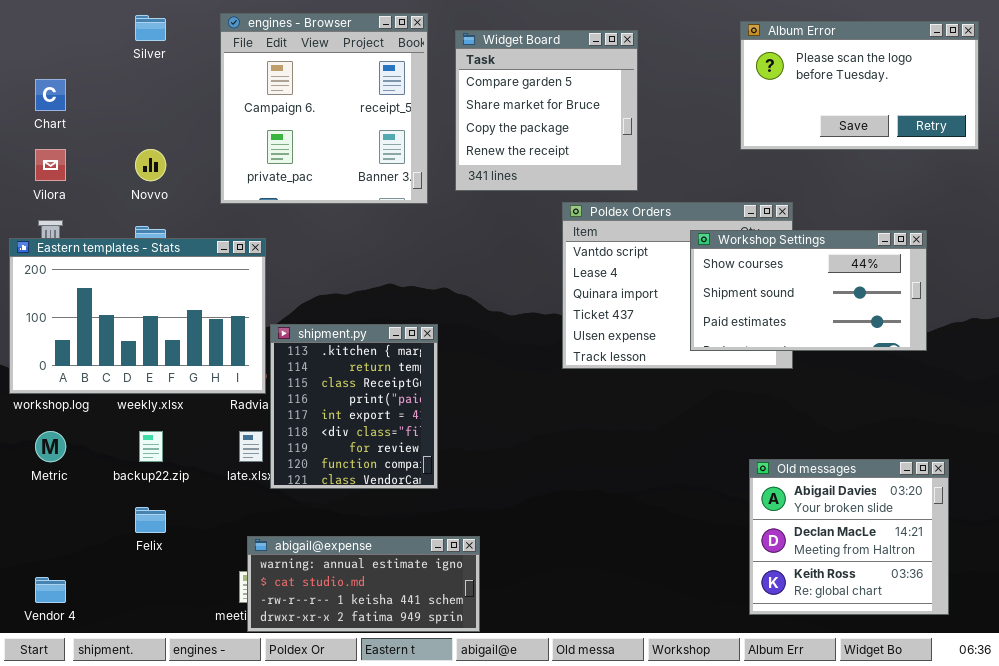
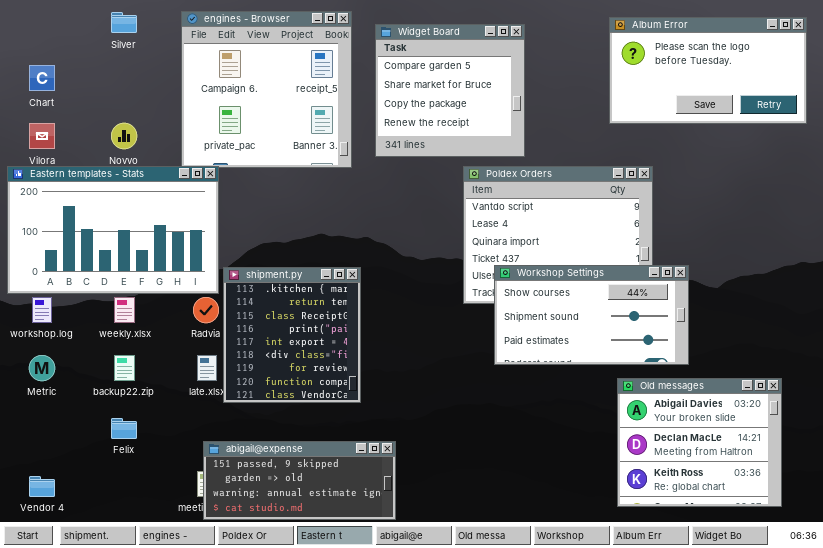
Workshop Settings: [690,230,927,351] -> [494,265,689,365], moved
Eastern templates - Stats: [9,238,266,394] -> [7,166,219,294], moved
abigail@expense: [247,536,480,632] -> [203,441,396,520], scrolled up 2 rows

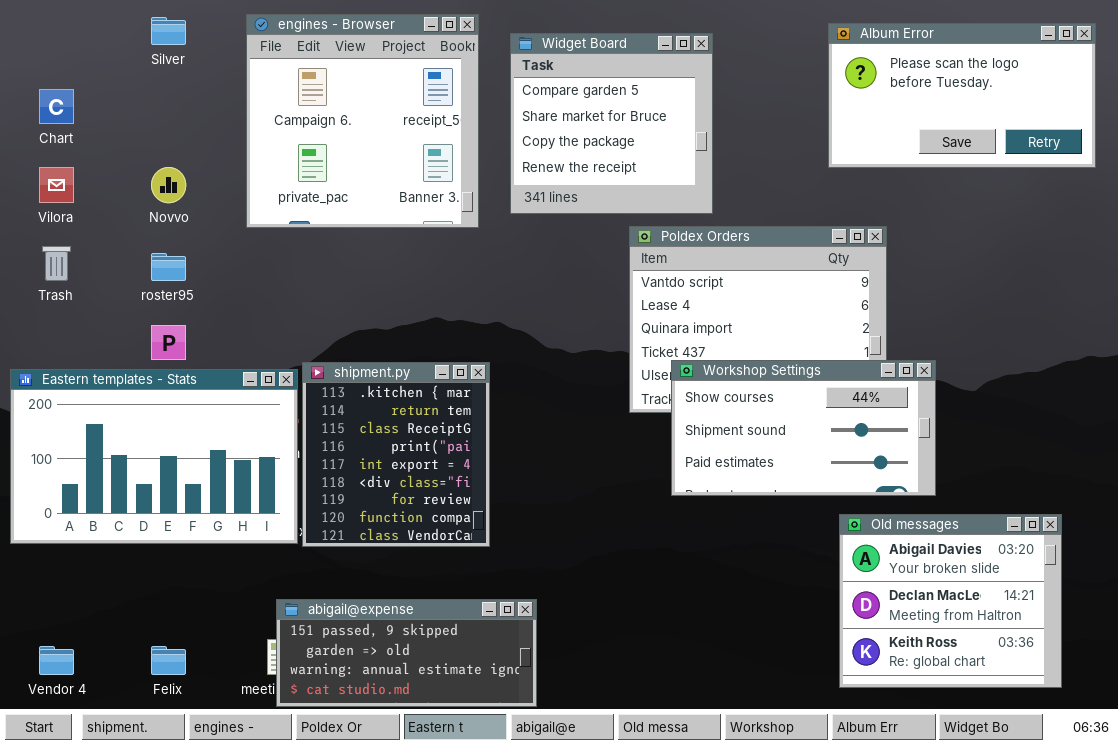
Eastern templates - Stats: [7,166,219,294] -> [10,369,298,544], moved
Felix: [111,418,137,439] -> [151,646,186,675], moved

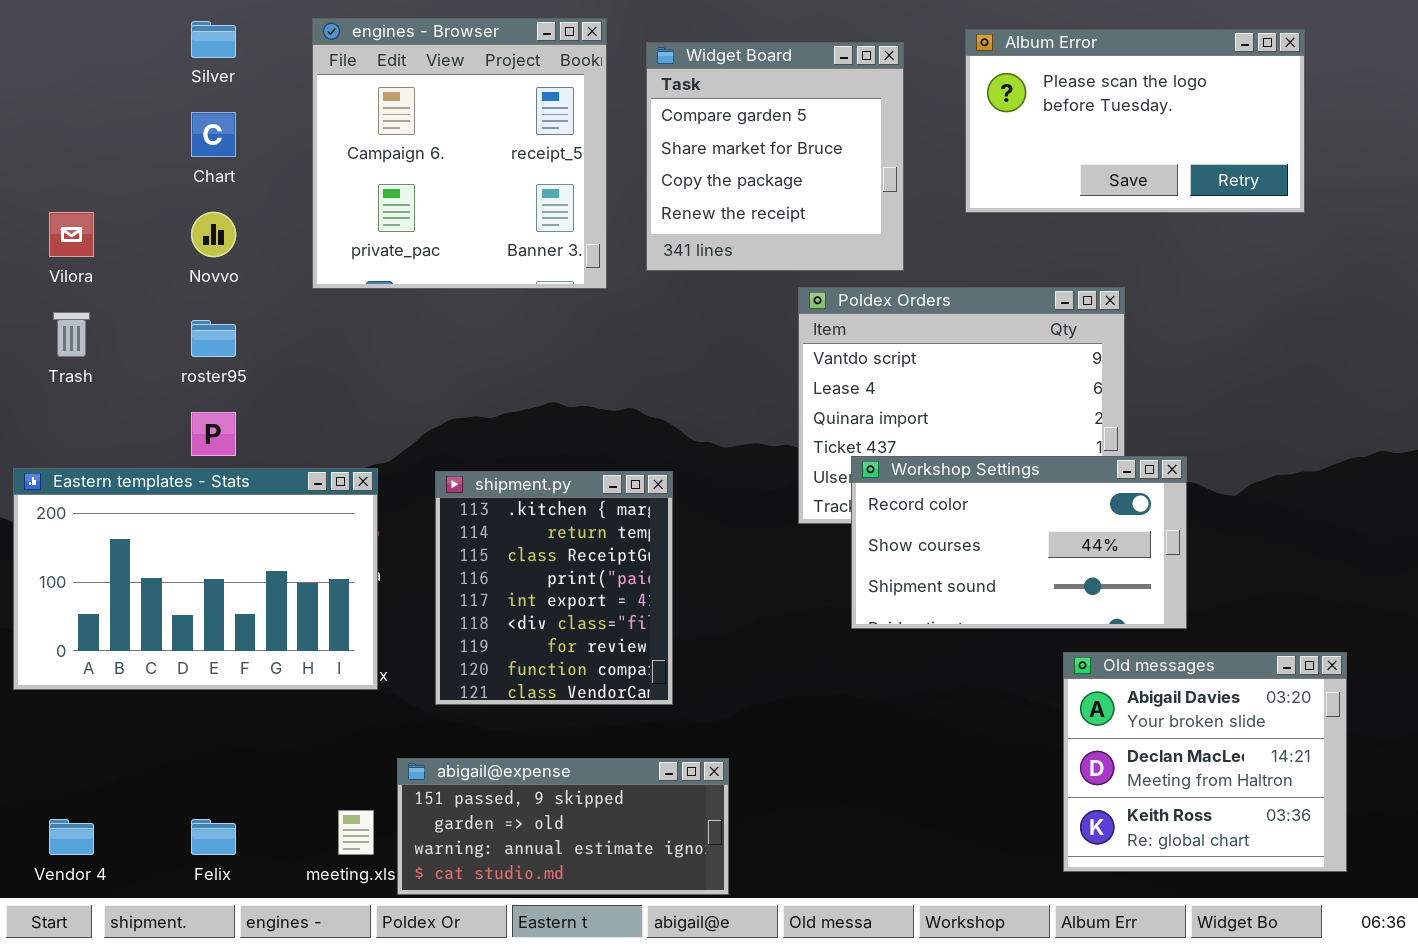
Album Error: [828,23,1096,168] -> [965,29,1305,213], moved
Chart: [39,89,74,124] -> [191,112,236,157], moved
Workshop Settings: [671,360,936,496] -> [851,456,1187,629], scrolled up 1 row
shipment.py: [302,362,490,547] -> [435,471,673,705], moved
abigail@expense: [276,599,537,707] -> [397,758,729,895], moved

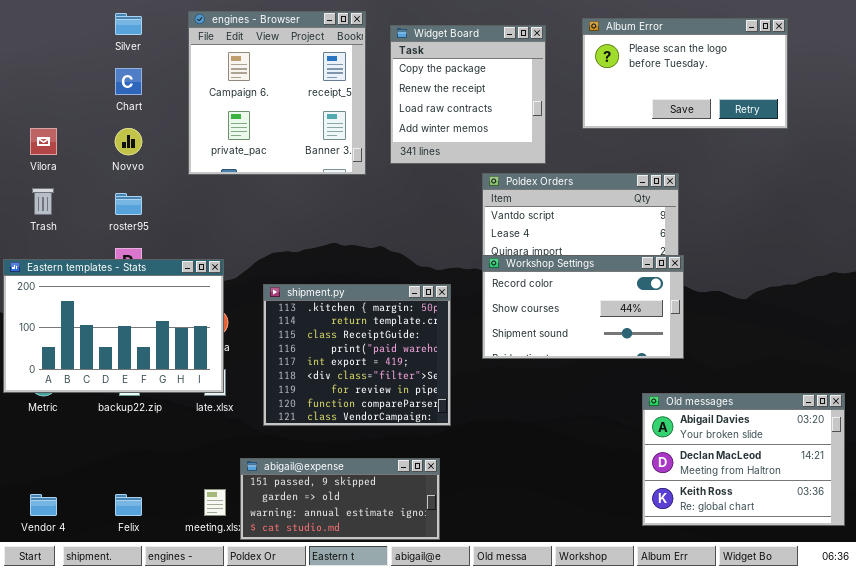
Widget Board: [646,42,904,271] -> [390,25,546,164], scrolled down 2 rows
Workshop Settings: [851,456,1187,629] -> [482,255,684,359], moved
Eastern templates - Stats: [13,468,378,690] -> [3,259,224,393], moved
shipment.py: [435,471,673,705] -> [263,284,451,426], resized
Old messages: [1063,652,1347,872] -> [642,393,845,526], resized

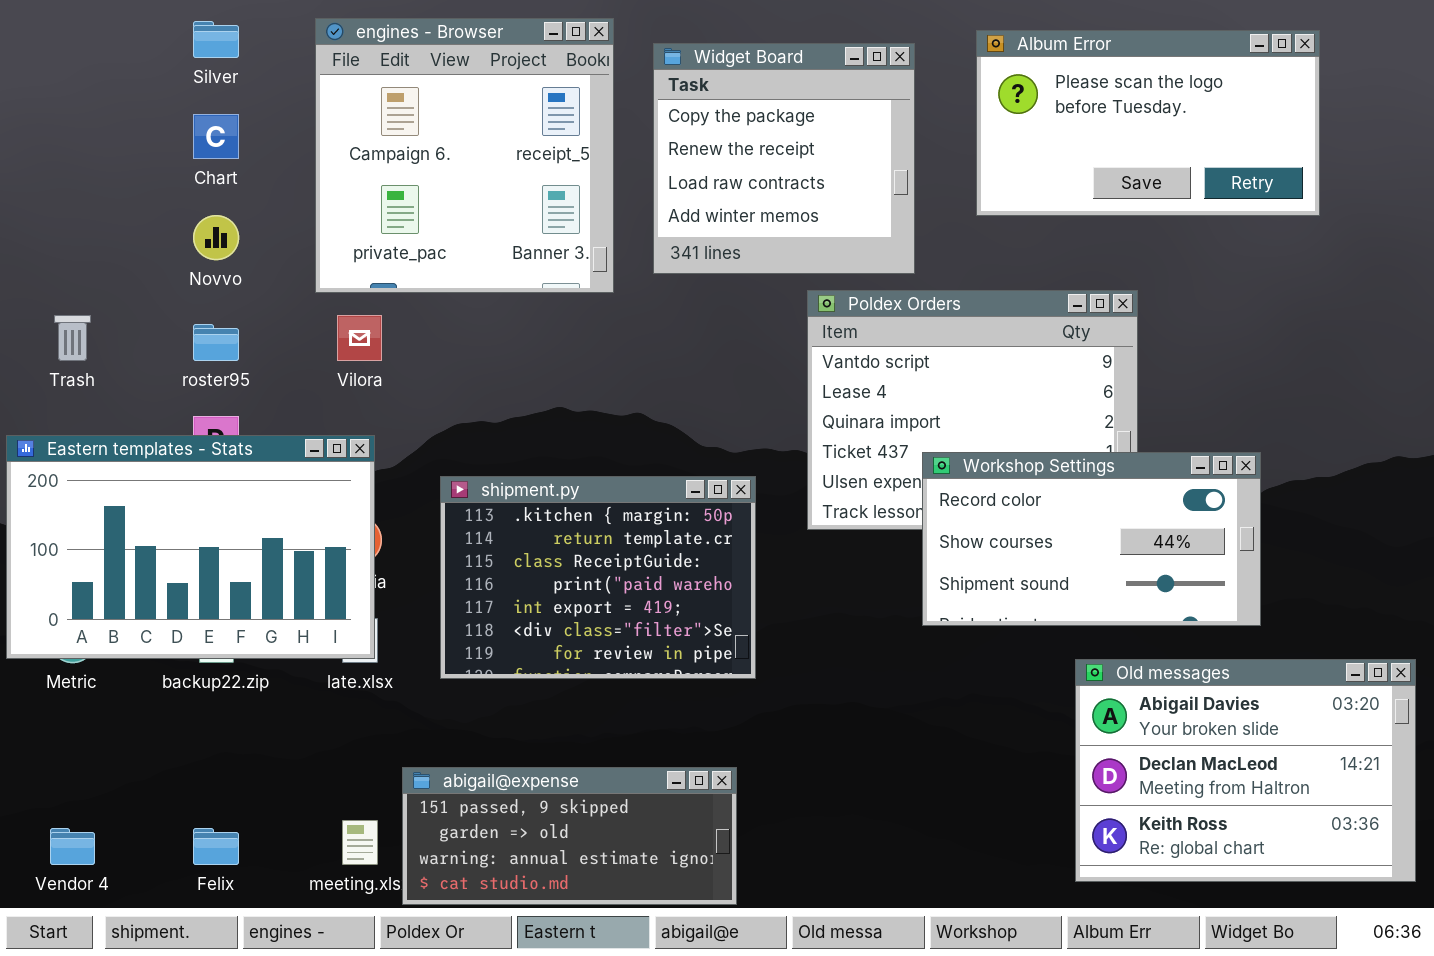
Vilora: [30,128,57,155] -> [337,315,382,361], moved
Workshop Settings: [482,255,684,359] -> [922,452,1261,626], moved
shipment.py: [263,284,451,426] -> [440,476,756,679], resized

